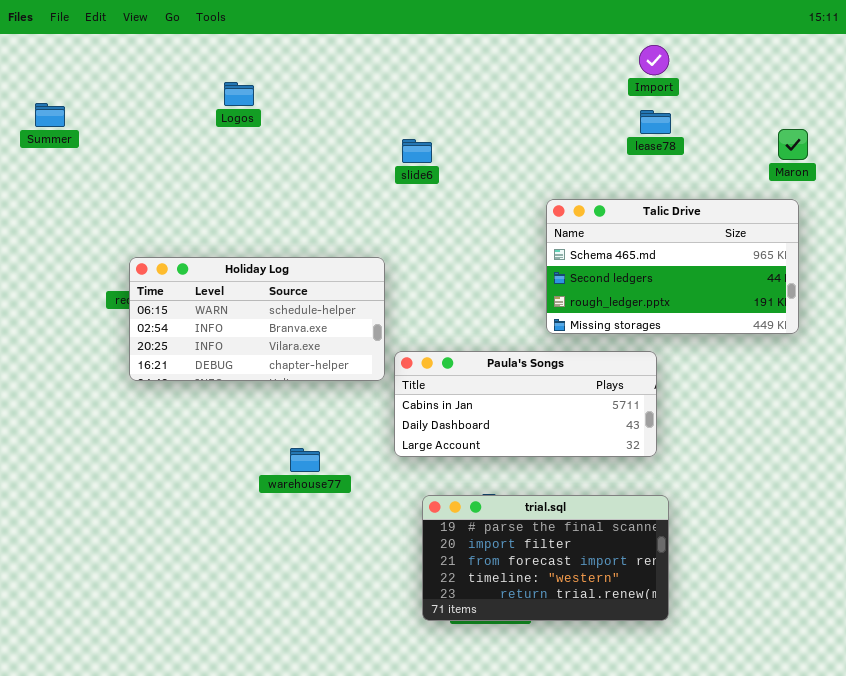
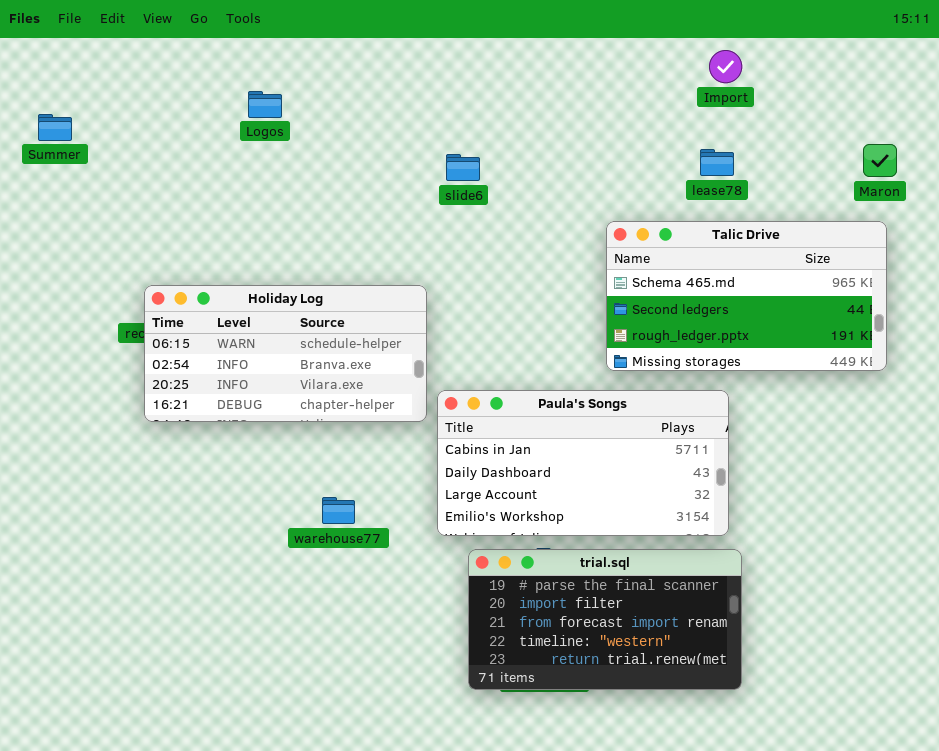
lease78: [640,110,671,134] -> [700,149,734,176], moved
Paula's Songs: [394,351,657,457] -> [437,390,729,536], resized

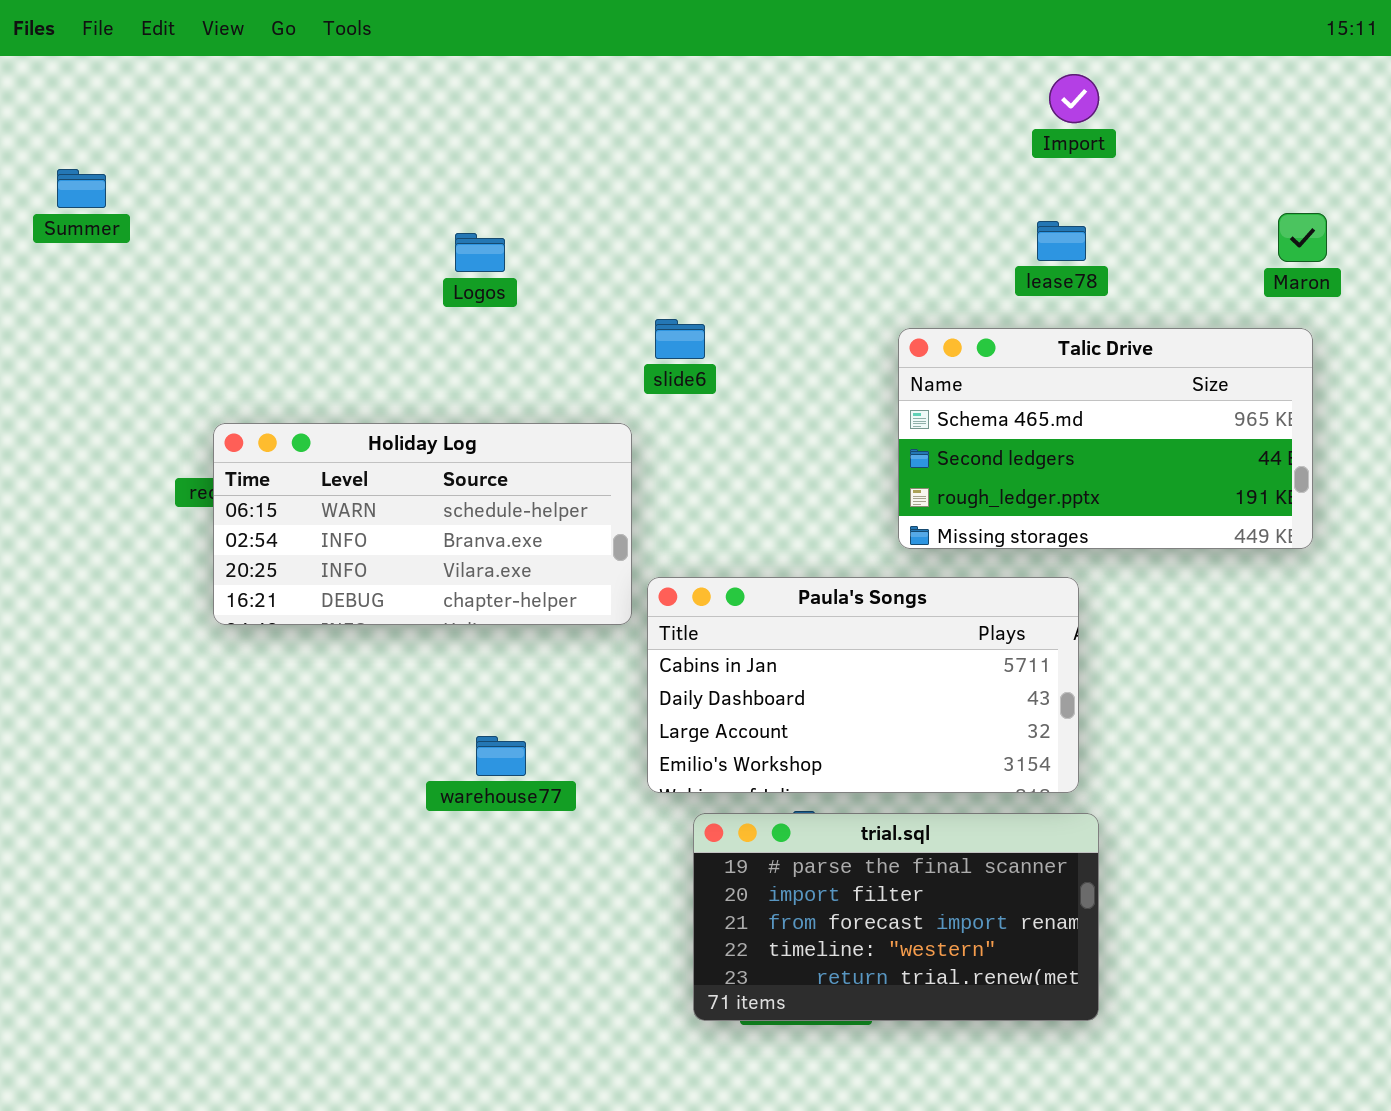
Logos: [248,91,282,118] -> [455,233,505,272], moved
slide6: [446,154,480,181] -> [655,319,705,359], moved

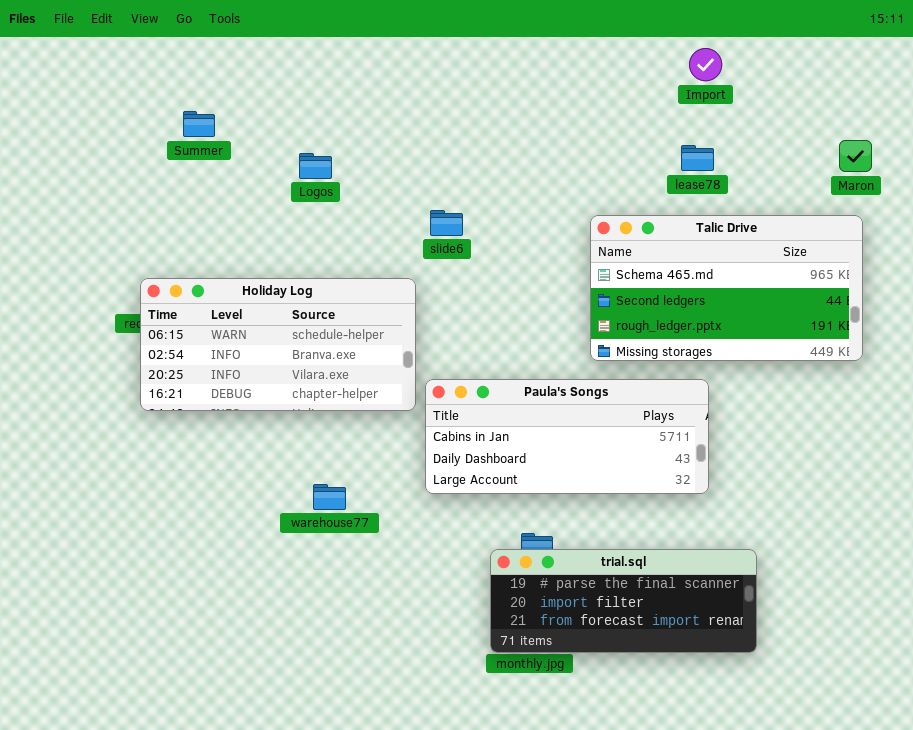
Summer: [57,169,106,208] -> [183,111,215,137], moved
Paula's Songs: [647,577,1079,793] -> [425,379,709,494], resized
trial.sql: [693,813,1099,1021] -> [490,549,757,653], moved, resized

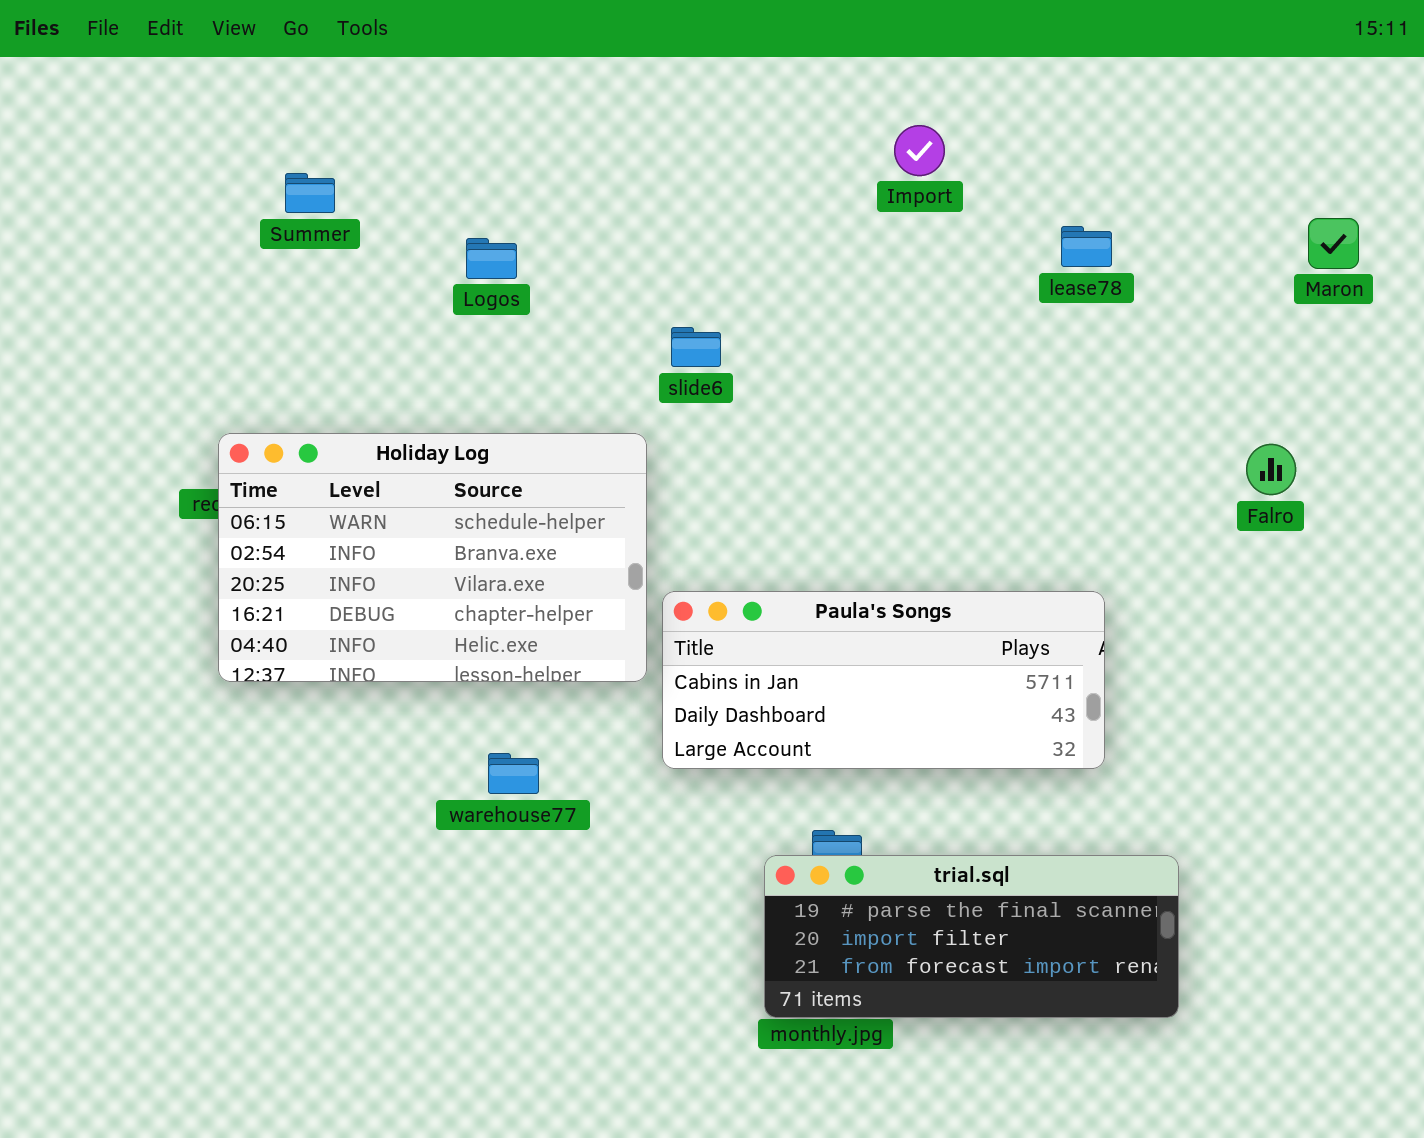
Import: [689,48,722,81] -> [894,125,945,176], moved
Talic Drive: [590,215,863,361] -> none, closed
Holiday Log: [140,278,416,411] -> [218,433,647,682], resized

